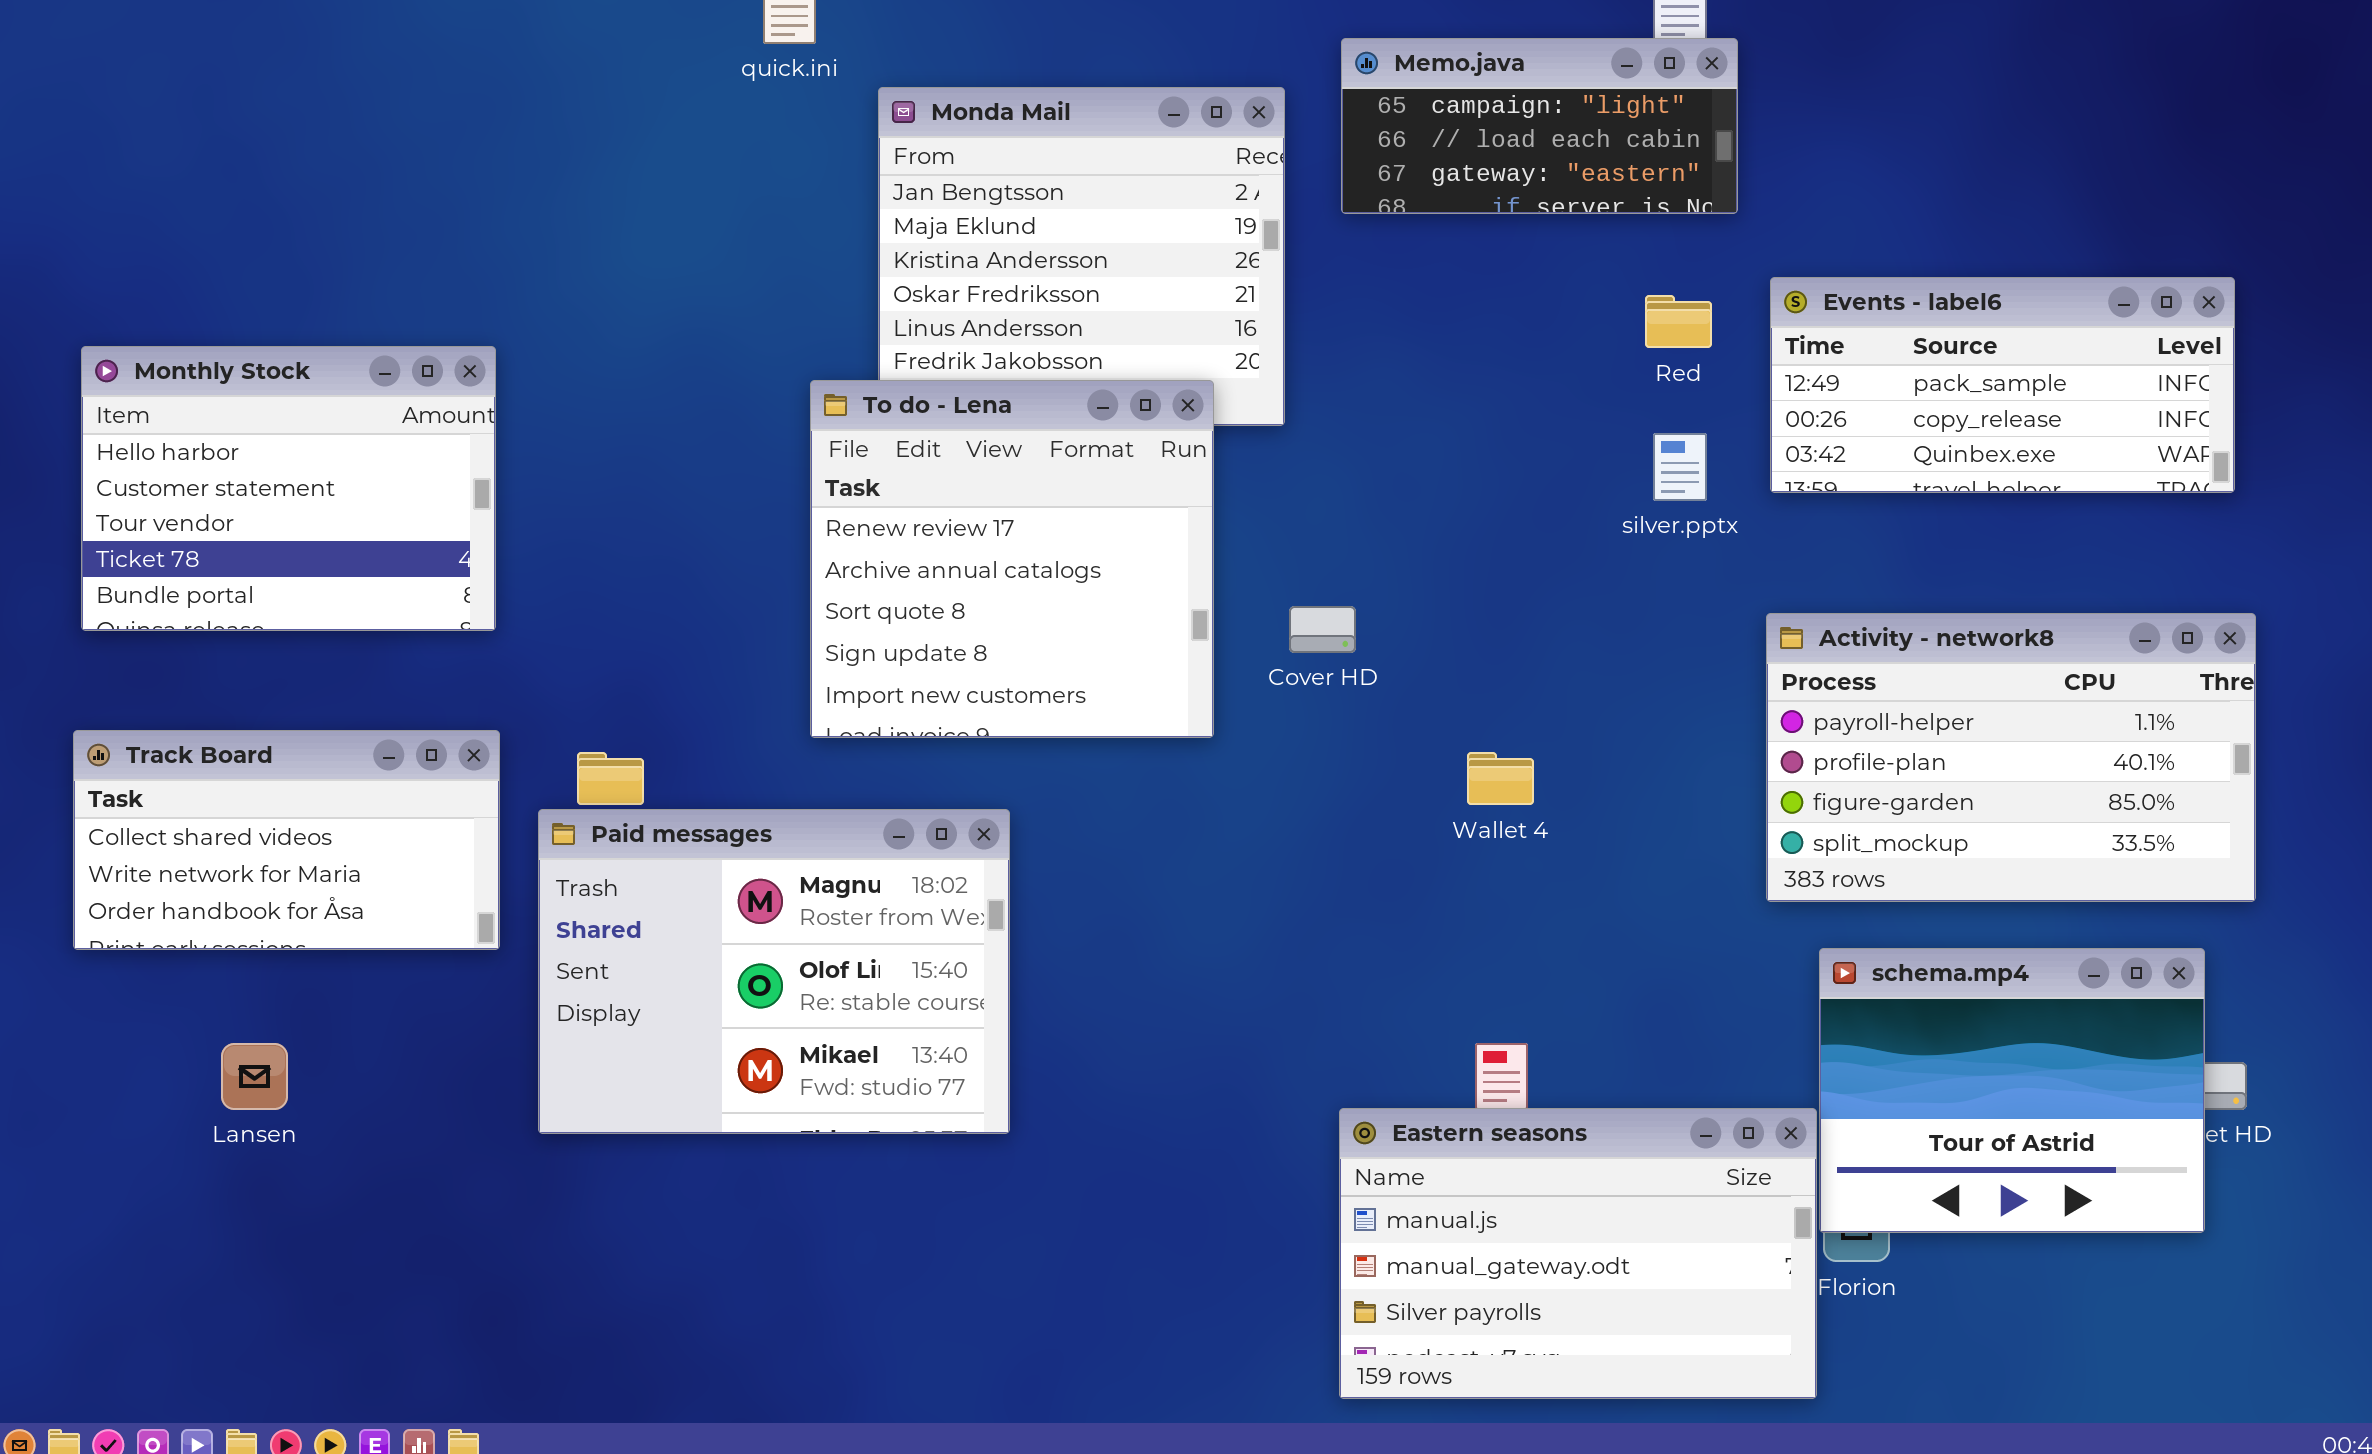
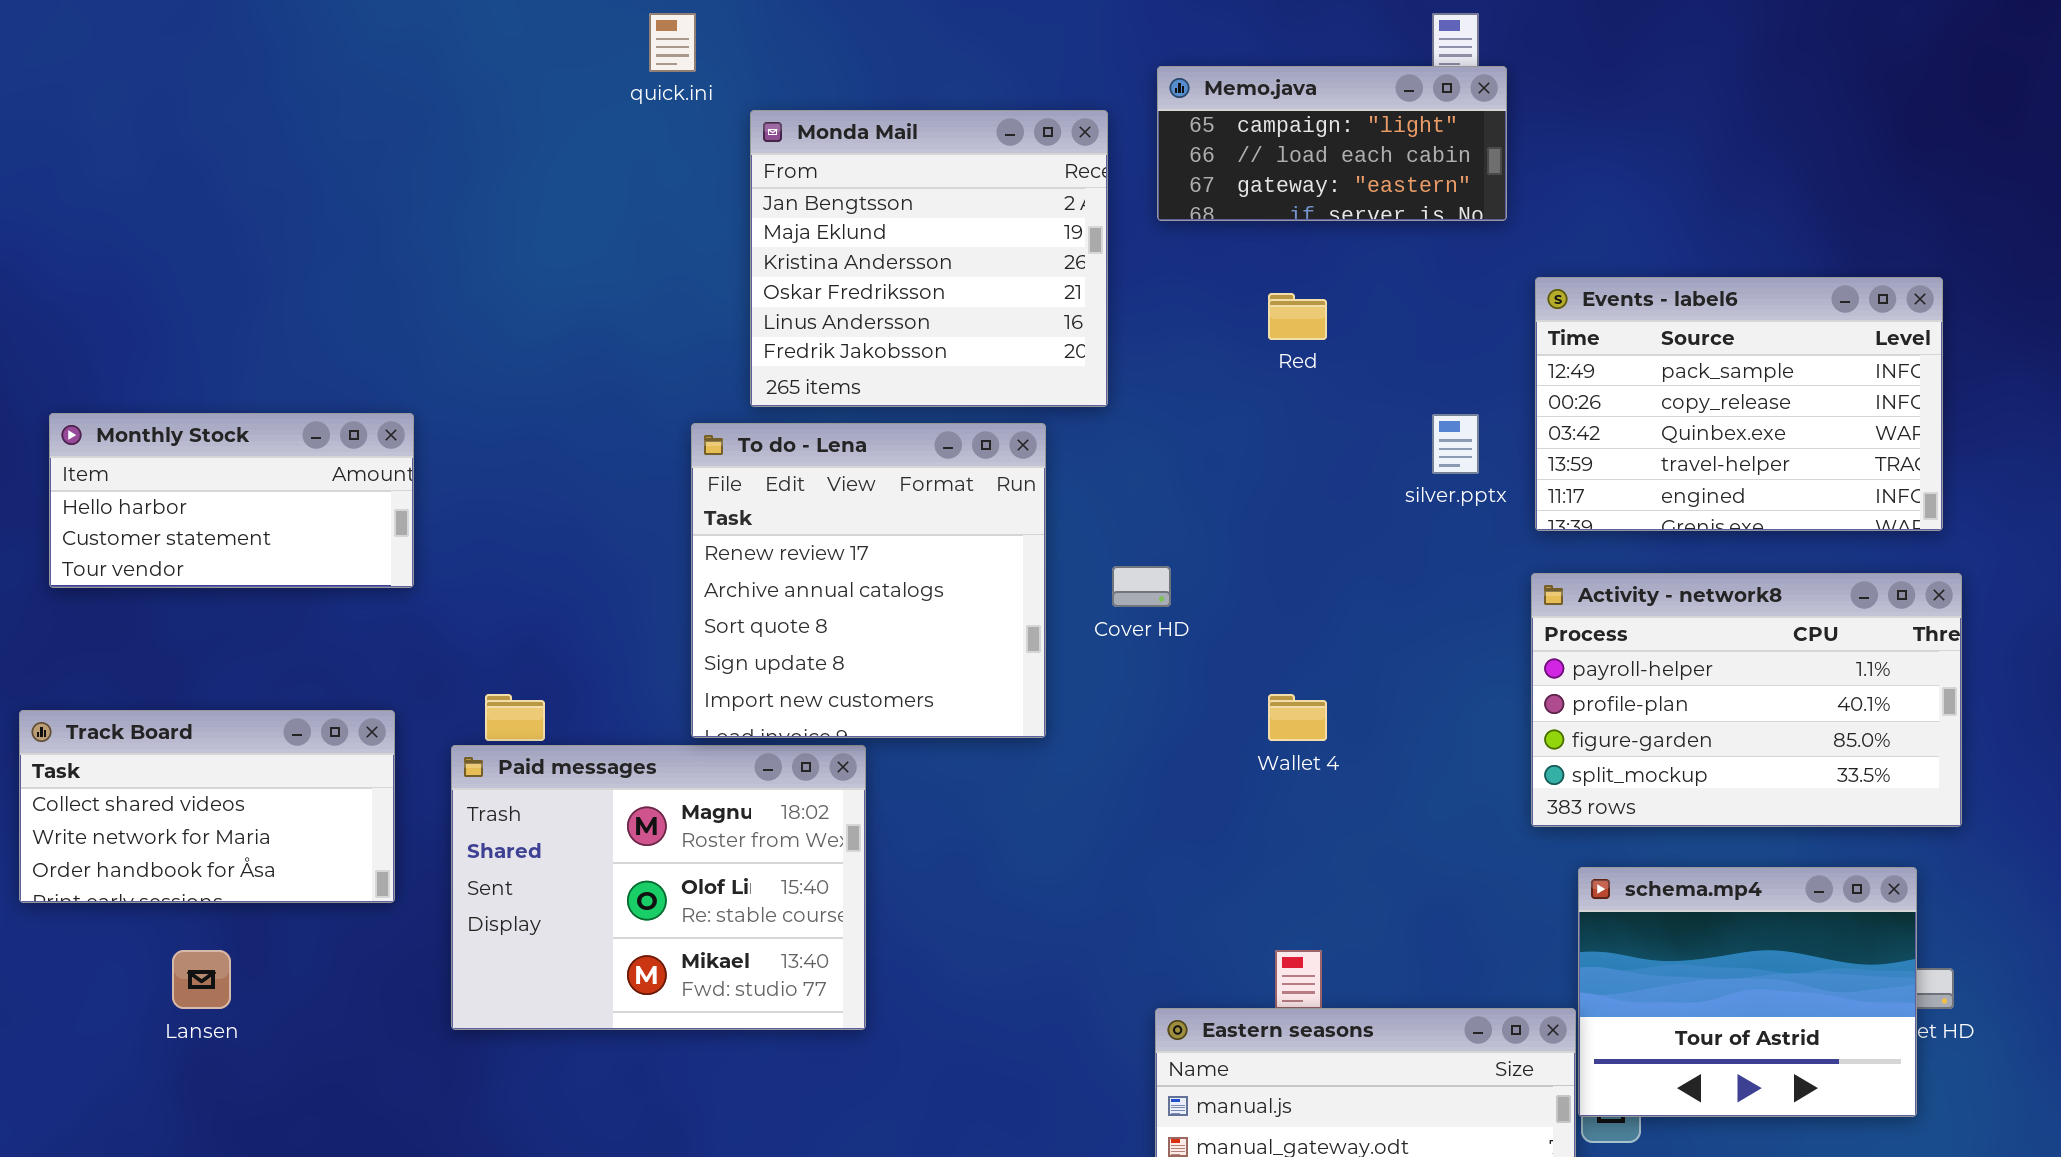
Events - label6: [1770,277,2235,493] -> [1535,277,1943,531], resized
Red: [1645,295,1712,348] -> [1268,293,1327,340], moved
Monthly Stock: [81,346,496,631] -> [49,413,414,588], resized
To do - Lena: [810,380,1214,738] -> [691,423,1046,738], moved
Track Board: [73,730,500,950] -> [19,710,395,903], moved

